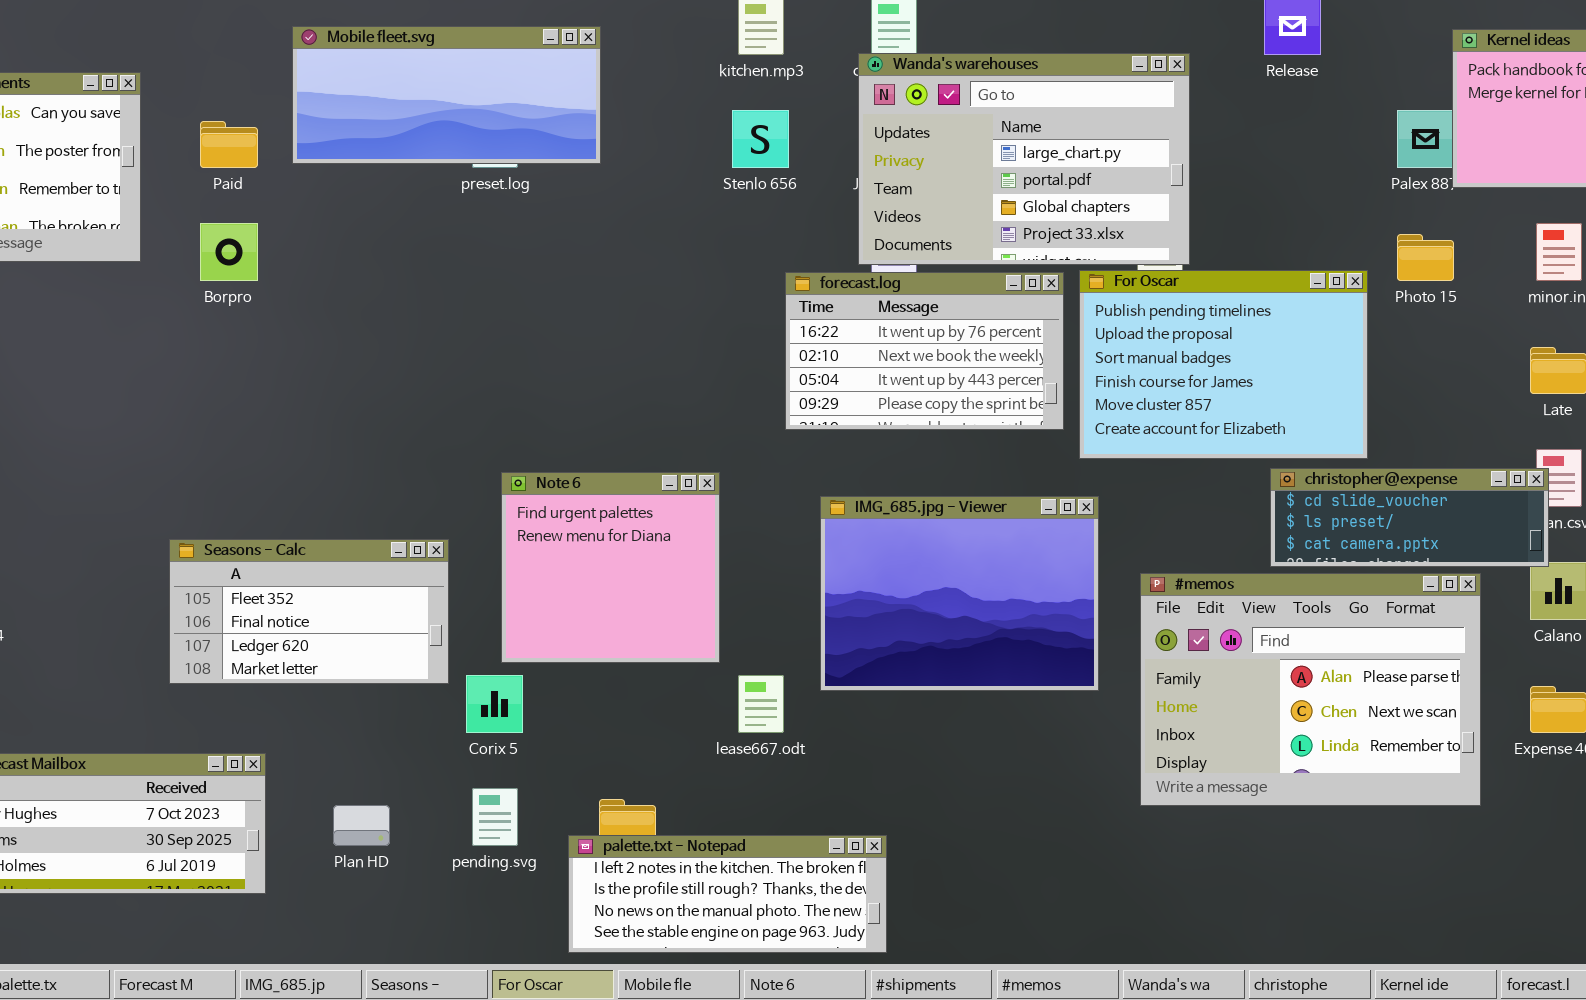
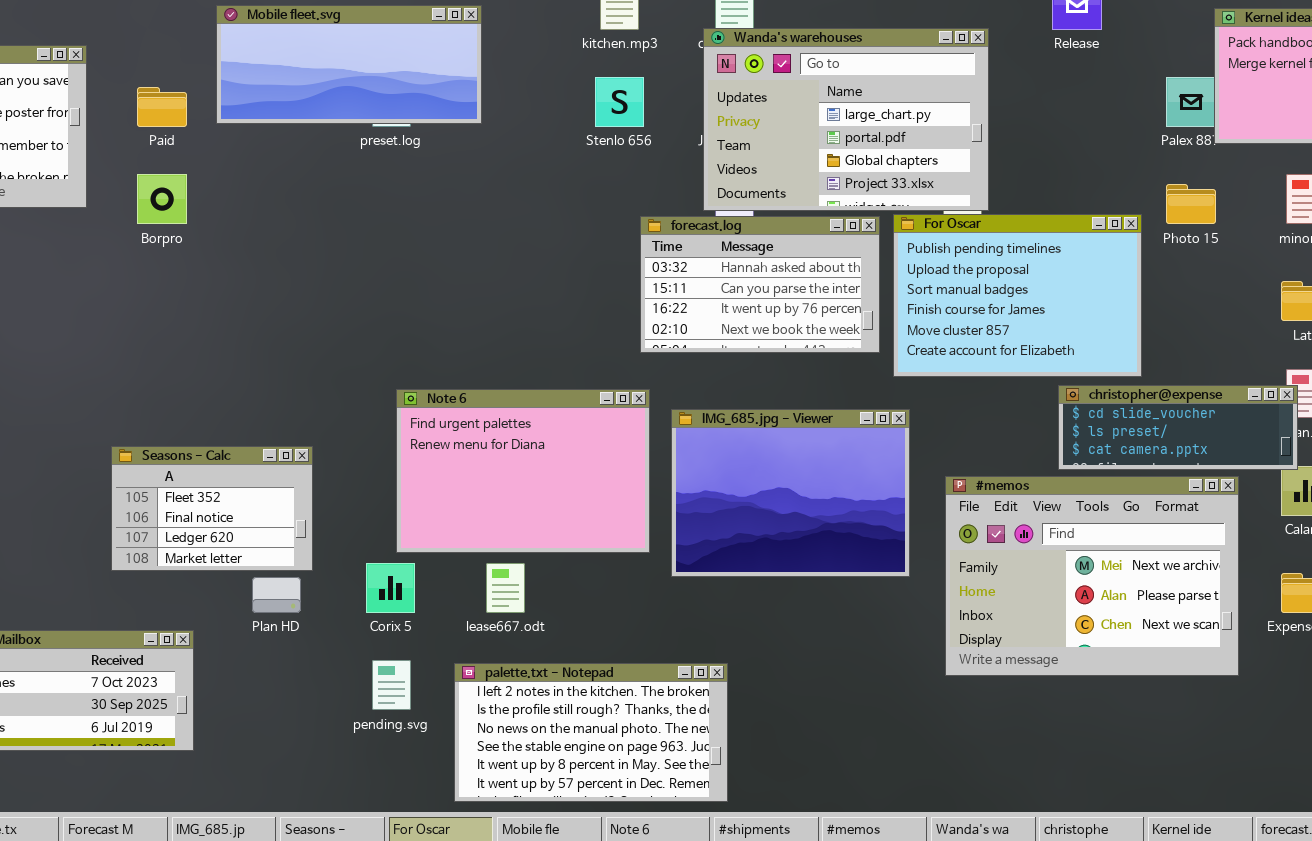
forecast.log: [785,272,1064,430] -> [640,216,880,353], scrolled up 2 rows
Note 6: [501,472,720,663] -> [396,389,650,553], resized
Seasons - Calc: [169,539,449,684] -> [111,446,313,571], resized
#memos: [1140,573,1481,806] -> [945,476,1239,676], scrolled up 1 row
lease667.odt: [738,675,784,733] -> [486,563,525,613], moved
Plan HD: [333,805,390,846] -> [252,577,301,613], moved
palette.txt - Notepad: [568,835,887,953] -> [454,663,728,802], resized

